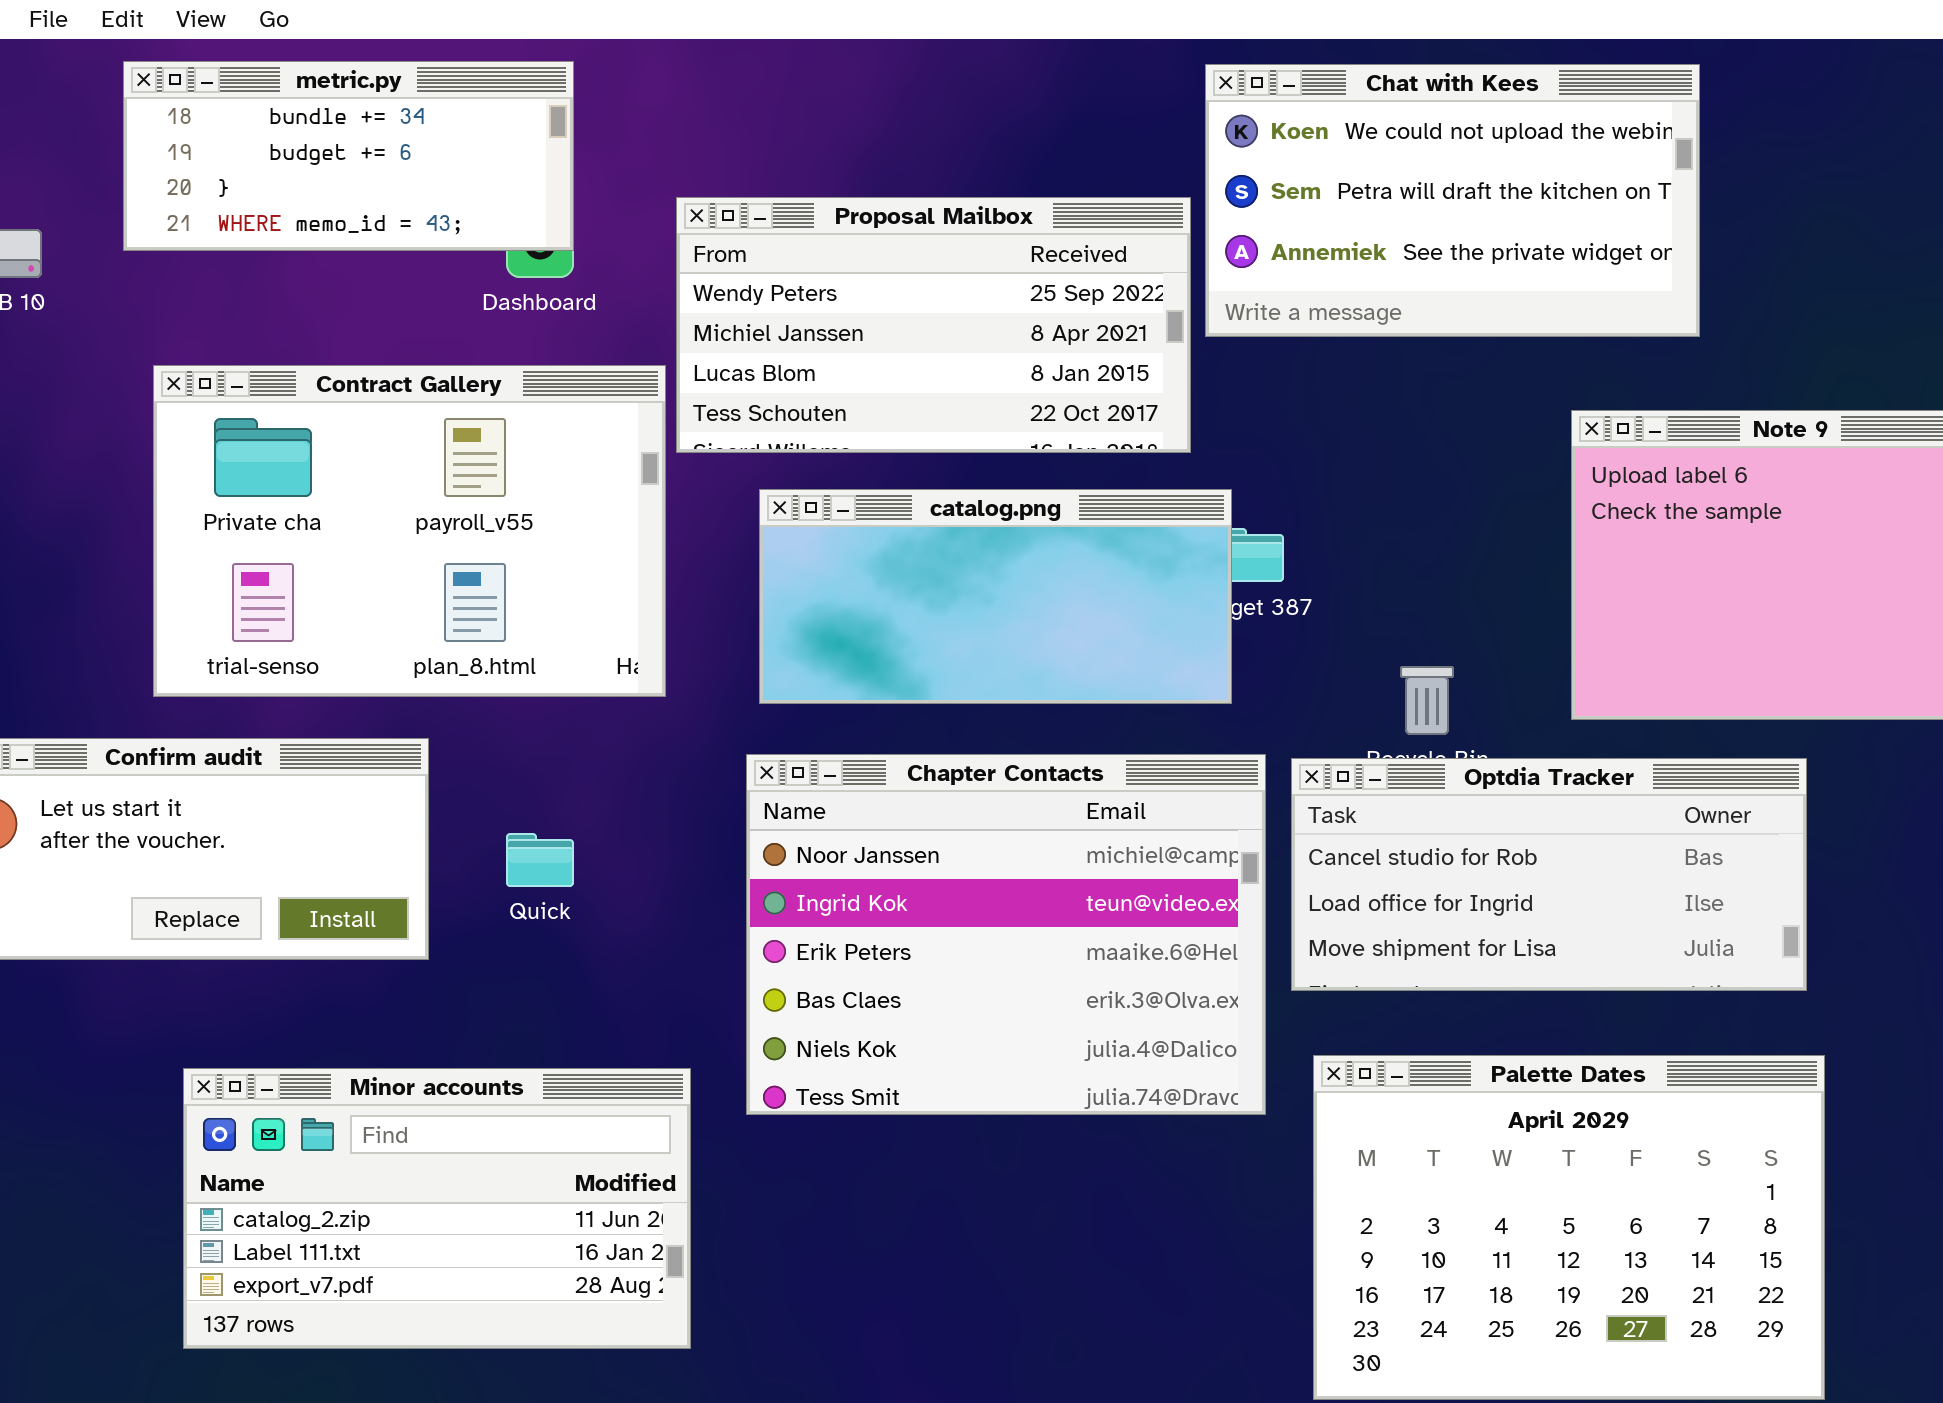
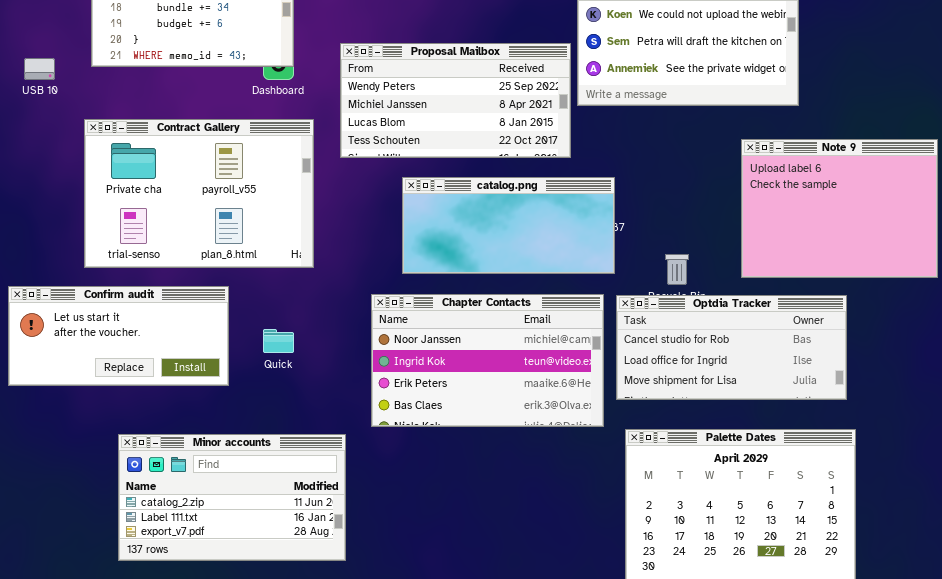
Contract Gallery: [153,365,666,697] -> [84,119,314,268], moved
catalog.png: [759,489,1232,704] -> [402,177,615,274], moved
Chapter Contacts: [746,754,1266,1115] -> [371,294,604,427], resized

